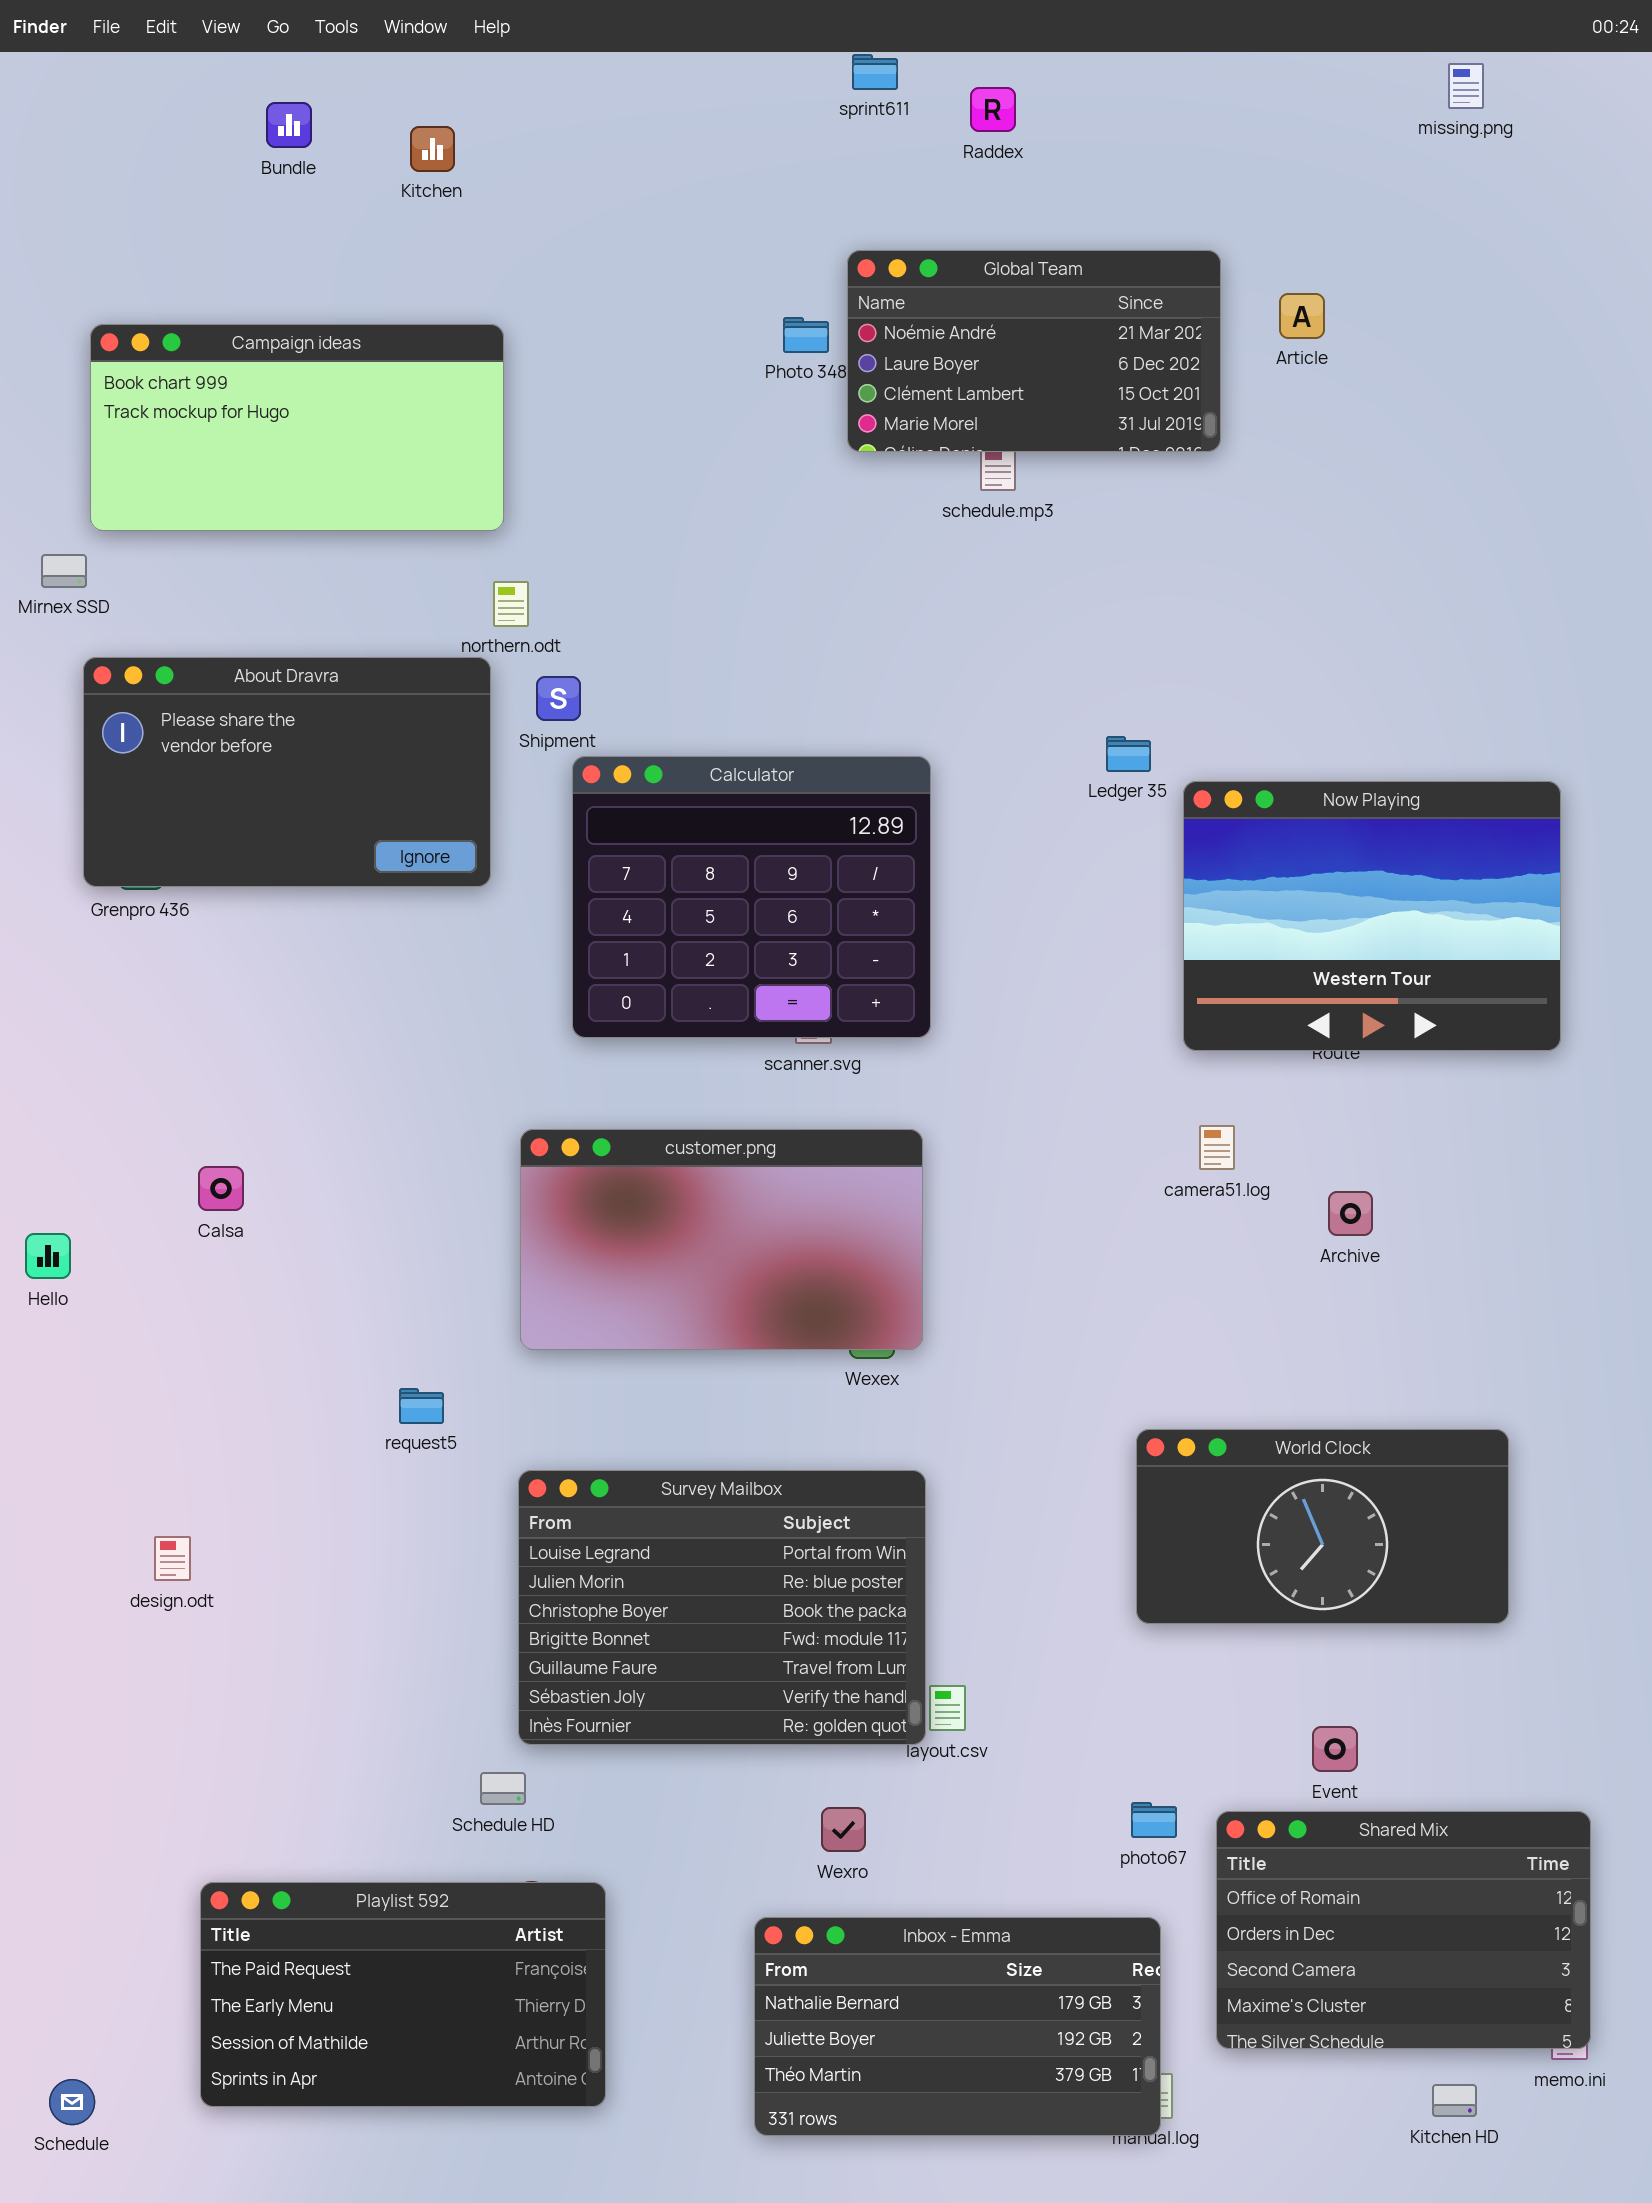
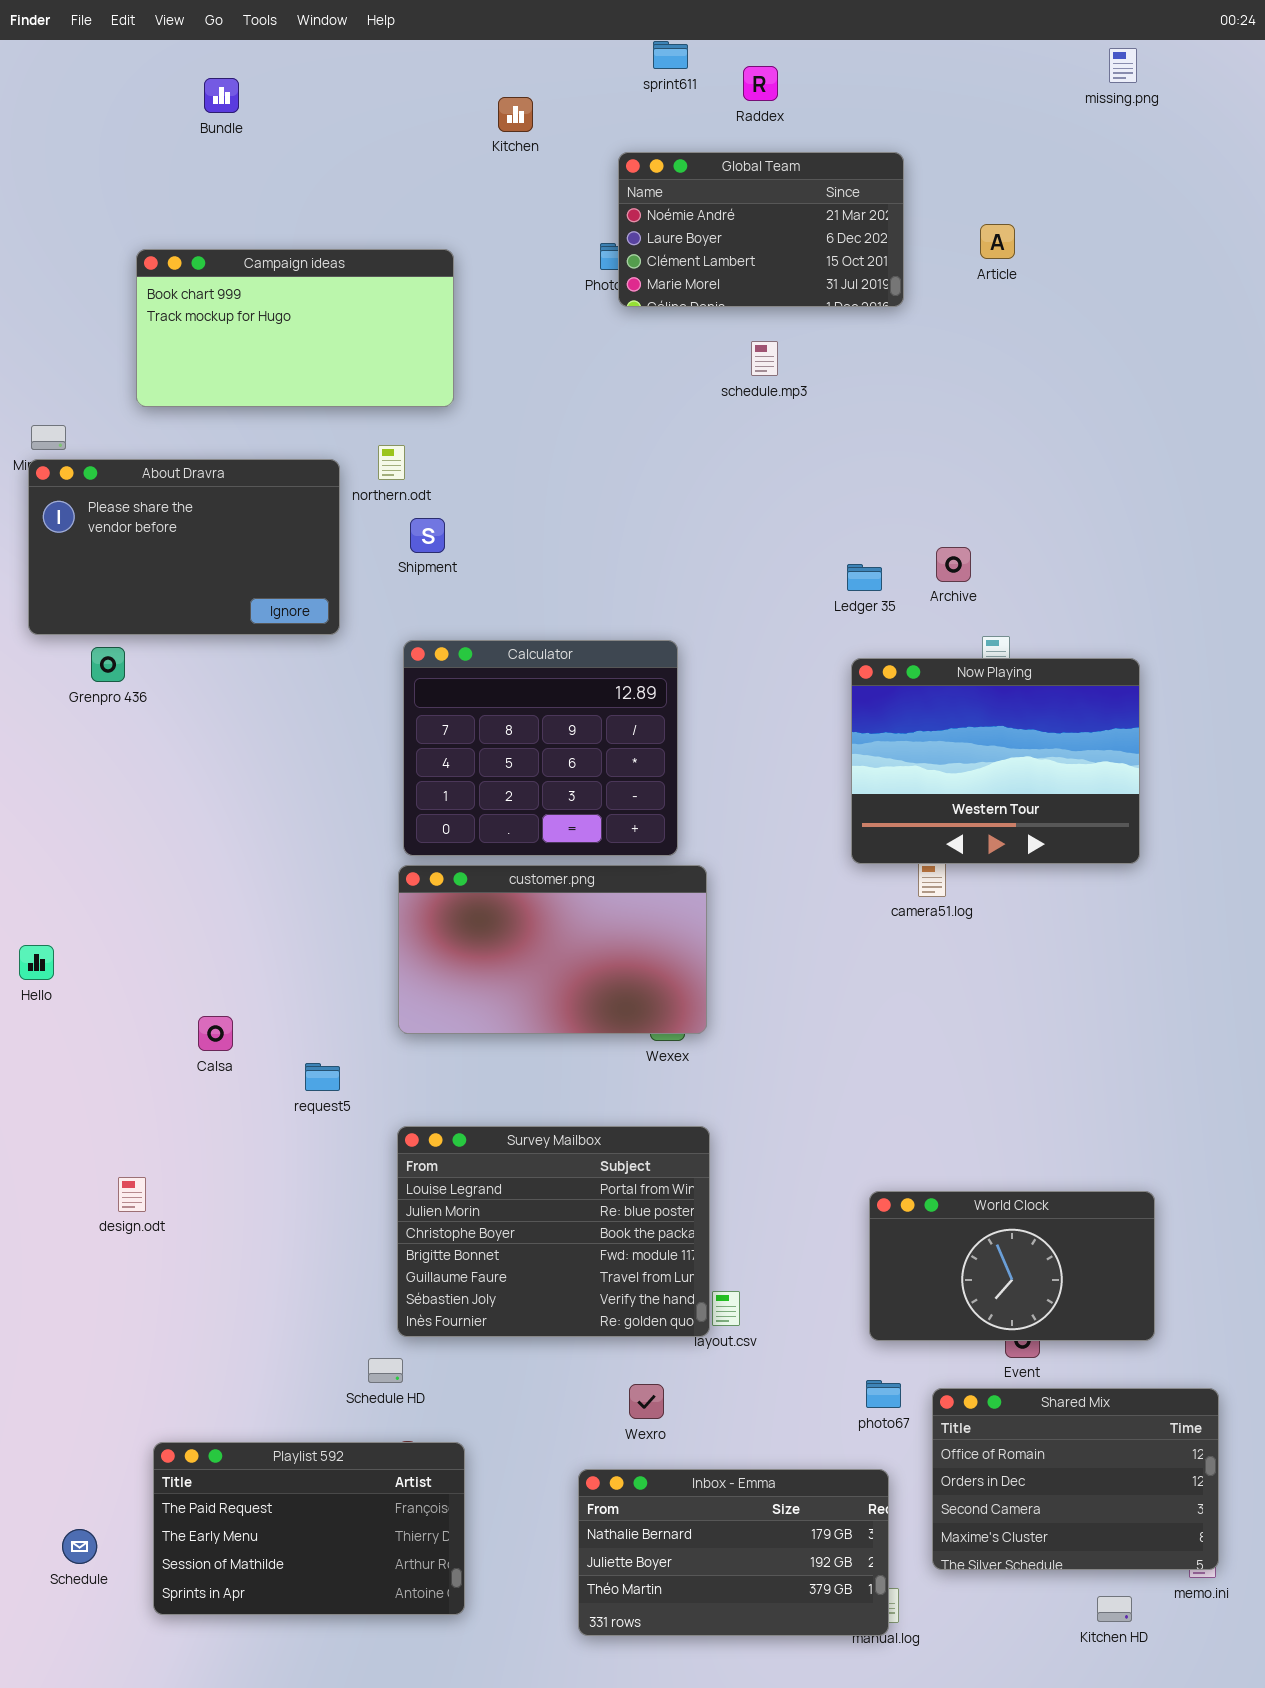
Kitchen: [410,126,455,172] -> [498,97,533,132], moved
Global Team: [847,250,1221,452] -> [618,152,904,307], moved
Campaign ideas: [90,324,504,531] -> [136,249,454,407], moved
About Dravra: [83,657,491,887] -> [28,459,340,635], moved
Calculator: [572,756,931,1038] -> [403,640,678,856], moved
Now Playing: [1183,781,1561,1051] -> [851,658,1140,864], moved
Calsa: [198,1166,244,1211] -> [198,1016,233,1051], moved
Archive: [1328,1191,1373,1236] -> [936,547,971,582], moved
World Clock: [1136,1429,1509,1624] -> [869,1191,1155,1341], moved
Schedule: [49,2079,95,2125] -> [62,1529,97,1564], moved

